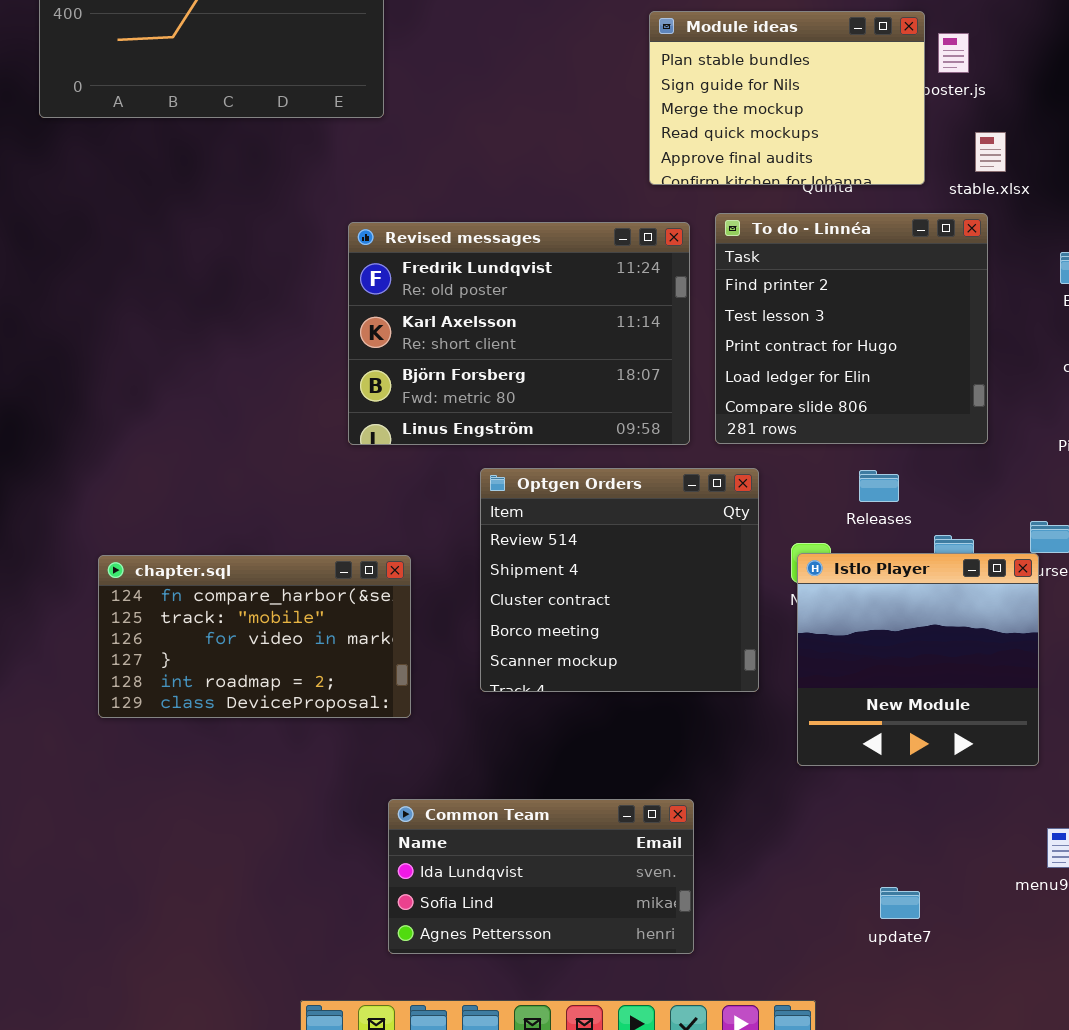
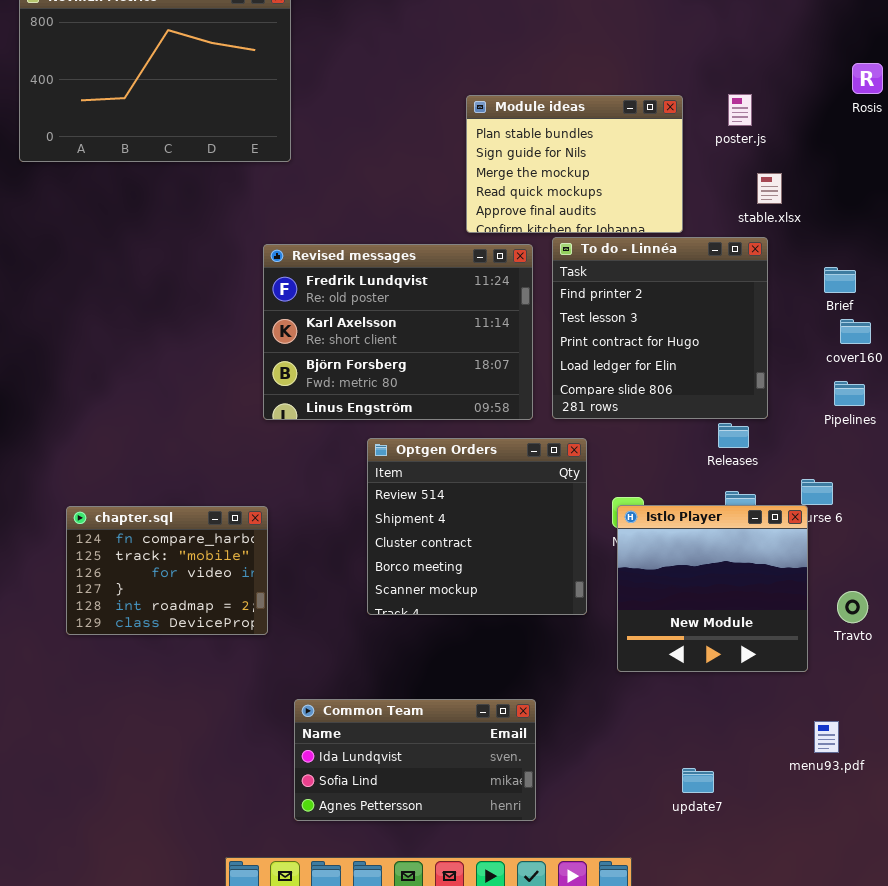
Module ideas: [649,11,925,185] -> [466,95,683,233], moved
Releases: [859,470,899,502] -> [718,423,749,448], moved
chapter.sql: [98,555,411,718] -> [66,506,268,635], resized

